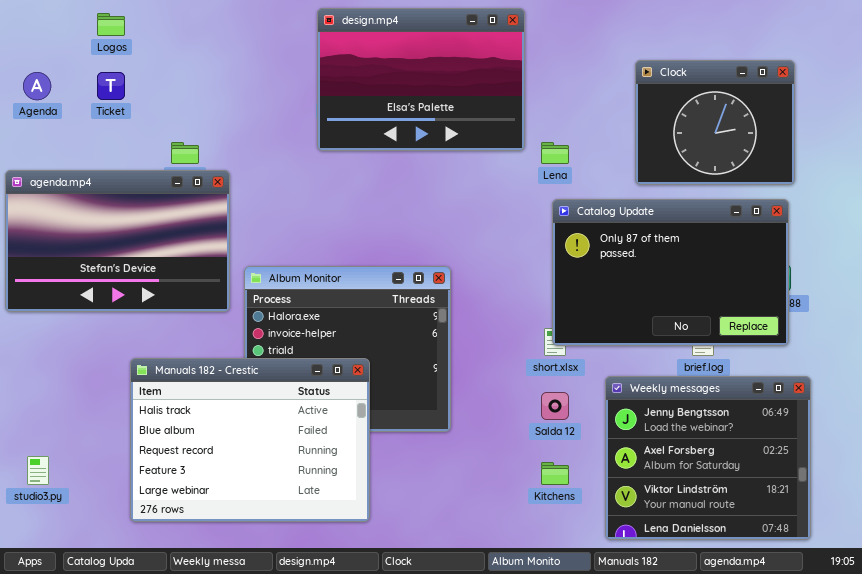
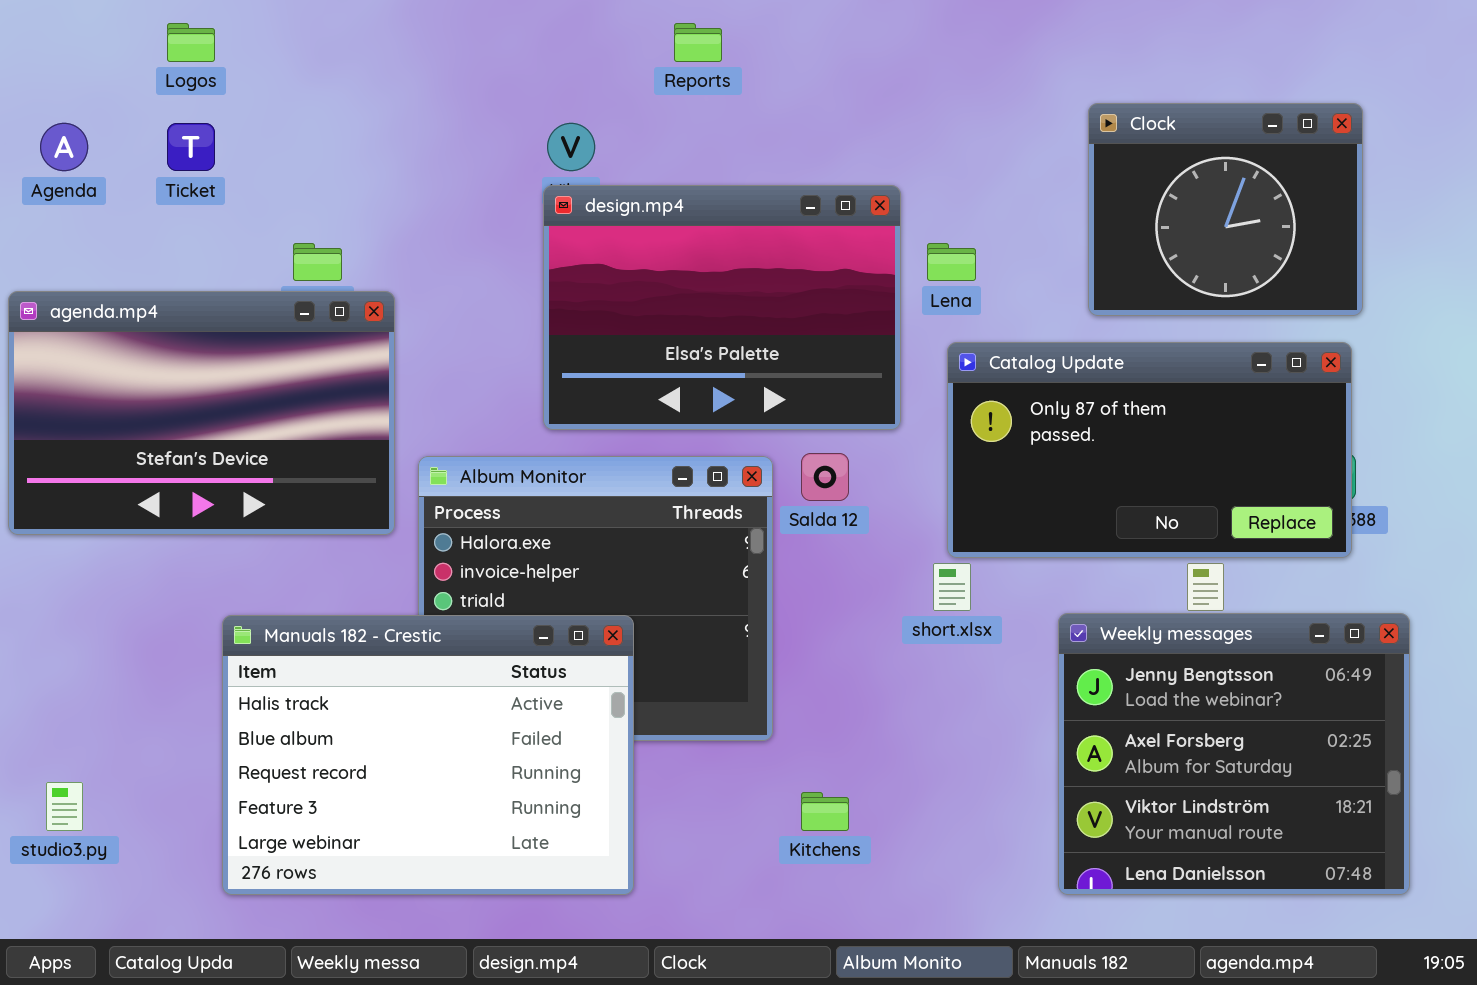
design.mp4: [317,8,525,151] -> [543,185,901,430], moved
Catalog Update: [552,199,789,346] -> [947,342,1352,558], resized
Weekly messages: [605,376,811,540] -> [1058,613,1410,895], moved
Salda 12: [541,392,569,420] -> [801,453,849,501], moved
Kitchens: [541,462,569,485] -> [801,792,849,831], moved

